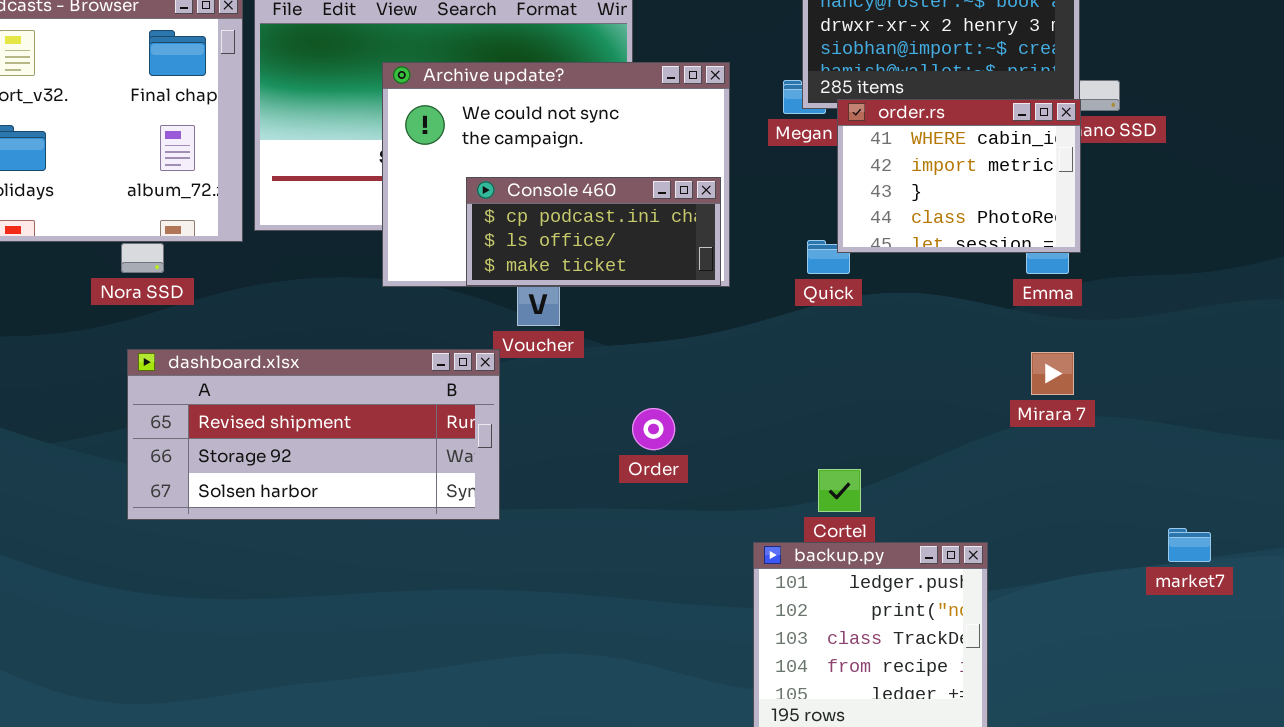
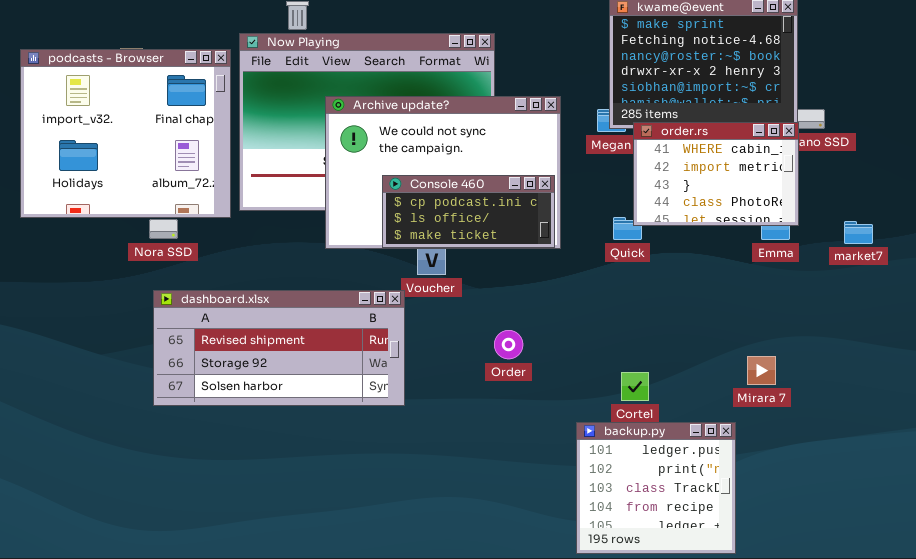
Mirara 7: [1031,352,1074,395] -> [747,356,776,385], moved
market7: [1168,528,1211,562] -> [844,221,873,244], moved

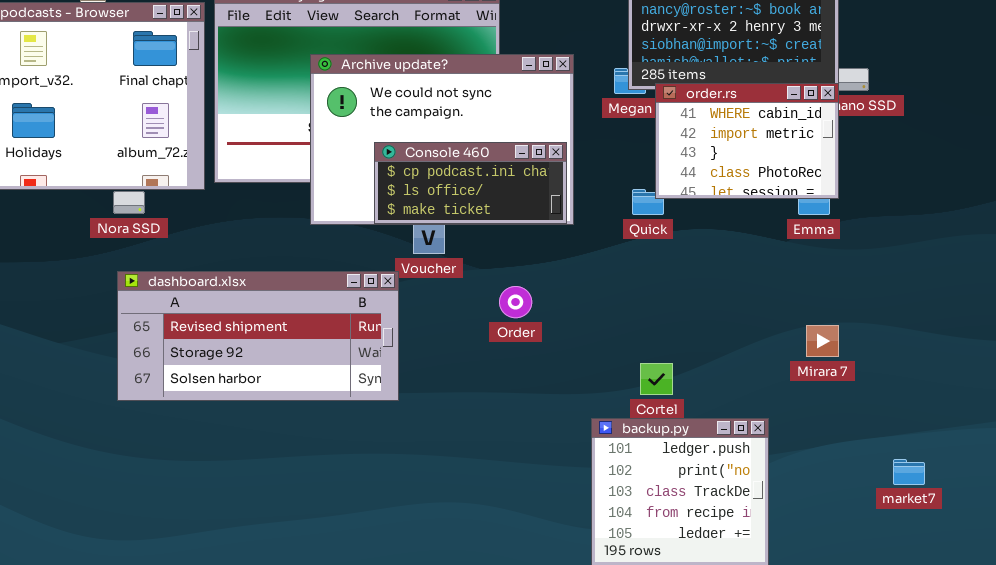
market7: [844,221,873,244] -> [893,459,925,485], moved
Order: [494,330,523,359] -> [499,286,532,318], moved
Mirara 7: [747,356,776,385] -> [806,325,839,357], moved

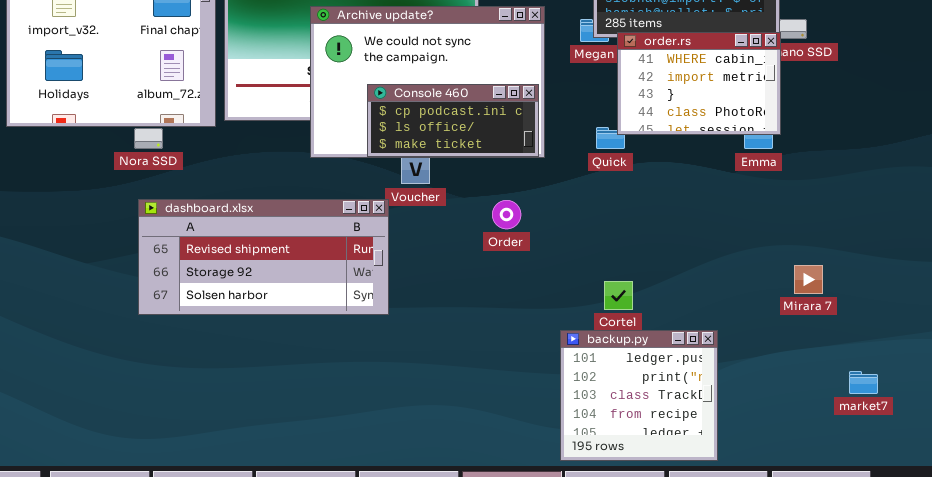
Order: [499,286,532,318] -> [492,200,521,229], moved
Mirara 7: [806,325,839,357] -> [794,265,823,294], moved
market7: [893,459,925,485] -> [849,371,878,394], moved

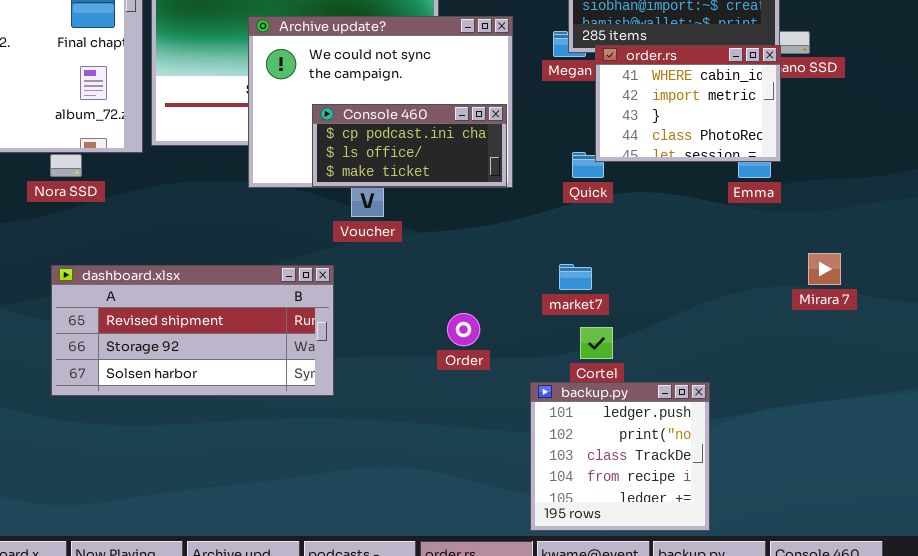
dashboard.xlsx: [138,199,389,315] -> [51,265,334,396], moved
Order: [492,200,521,229] -> [447,313,480,346], moved
Mirara 7: [794,265,823,294] -> [808,253,841,285], moved
market7: [849,371,878,394] -> [559,264,592,290], moved

